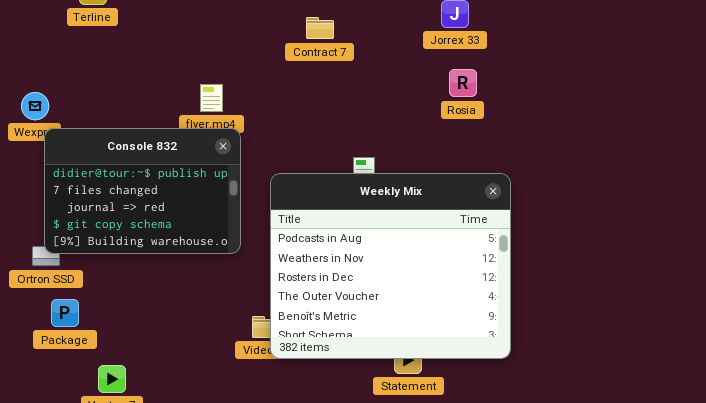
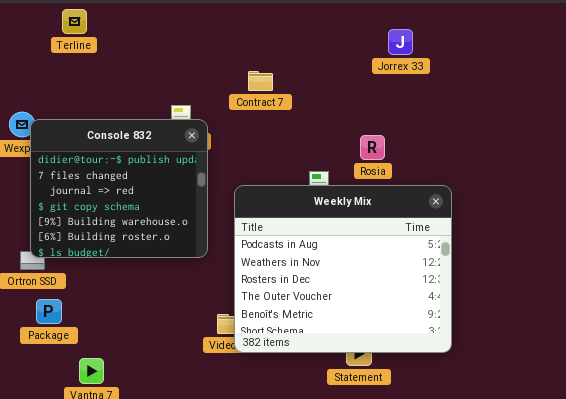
Contract 7: [306,17,334,39] -> [248,71,273,91], moved
Rosia: [449,69,477,97] -> [360,135,385,160], moved
Console 832: [44,128,241,254] -> [30,119,208,258], resized

